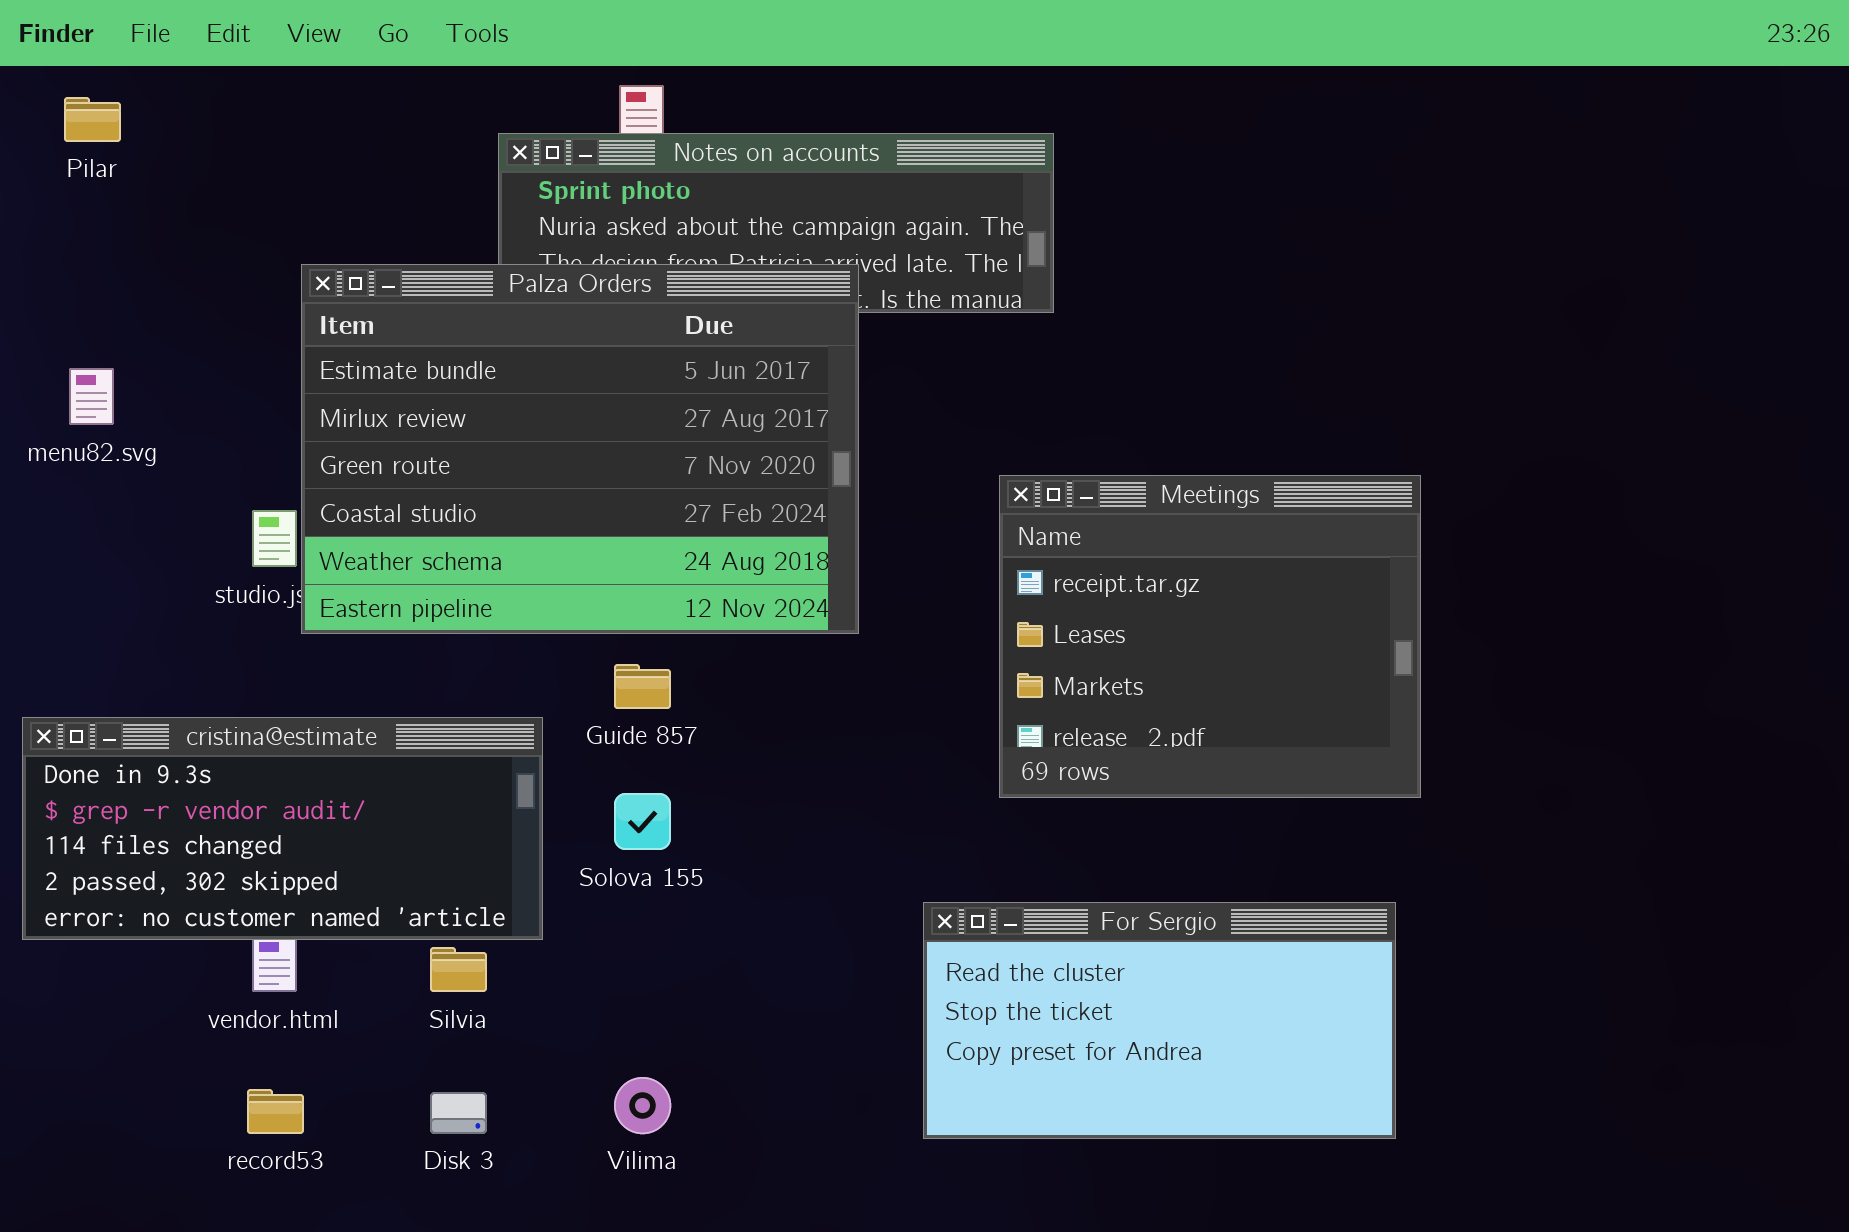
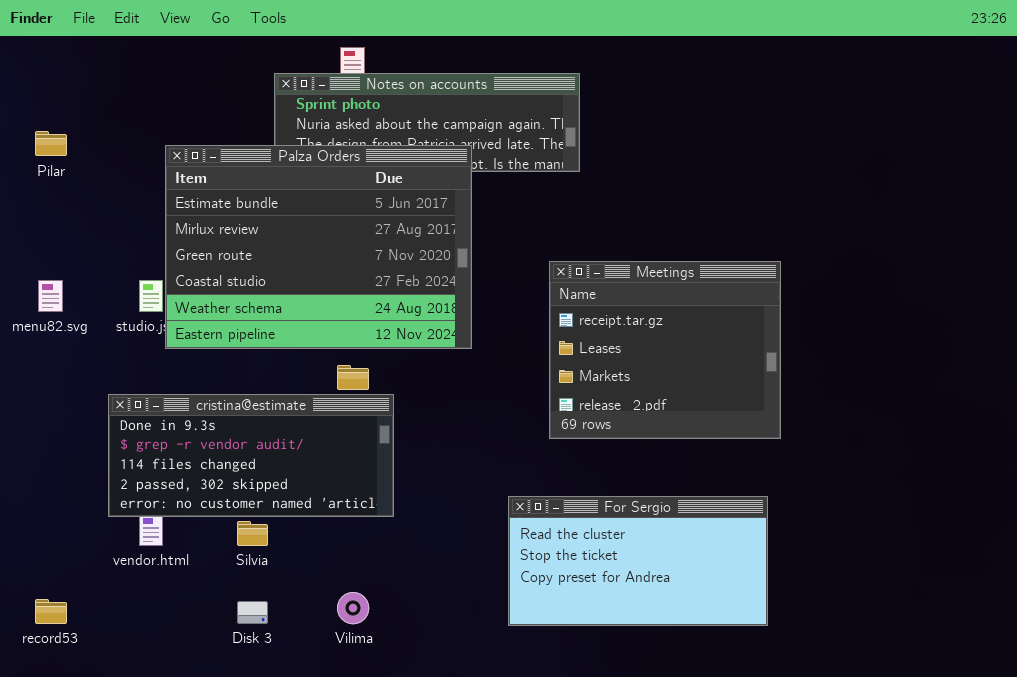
Pilar: [64,97,121,142] -> [35,131,67,156], moved
menu82.svg: [69,368,114,425] -> [38,280,63,312], moved
cristina@estimate: [22,717,543,940] -> [108,394,394,517], moved
record53: [247,1089,304,1134] -> [35,599,67,624], moved

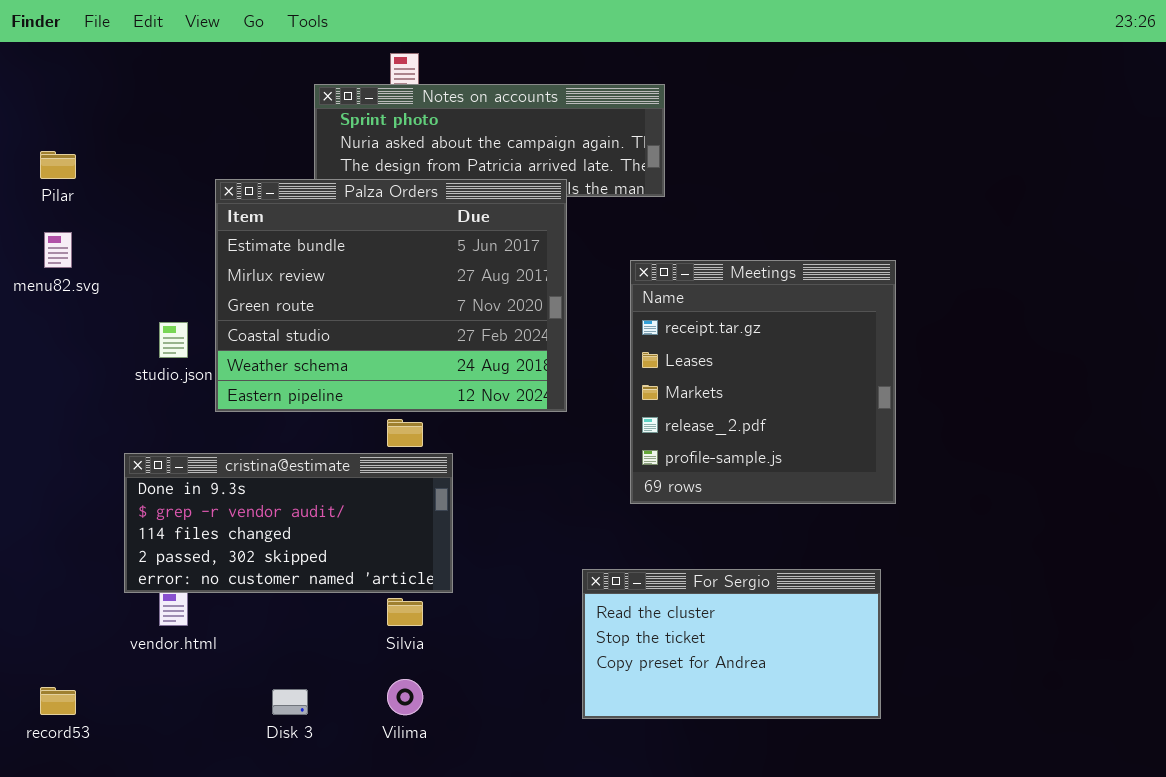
Palza Orders: [165,145,472,349] -> [215,179,567,412], moved
Meetings: [549,261,781,439] -> [630,260,896,504], resized
menu82.svg: [38,280,63,312] -> [44,232,72,268], moved
Silvia: [237,521,268,546] -> [387,598,423,626], moved

